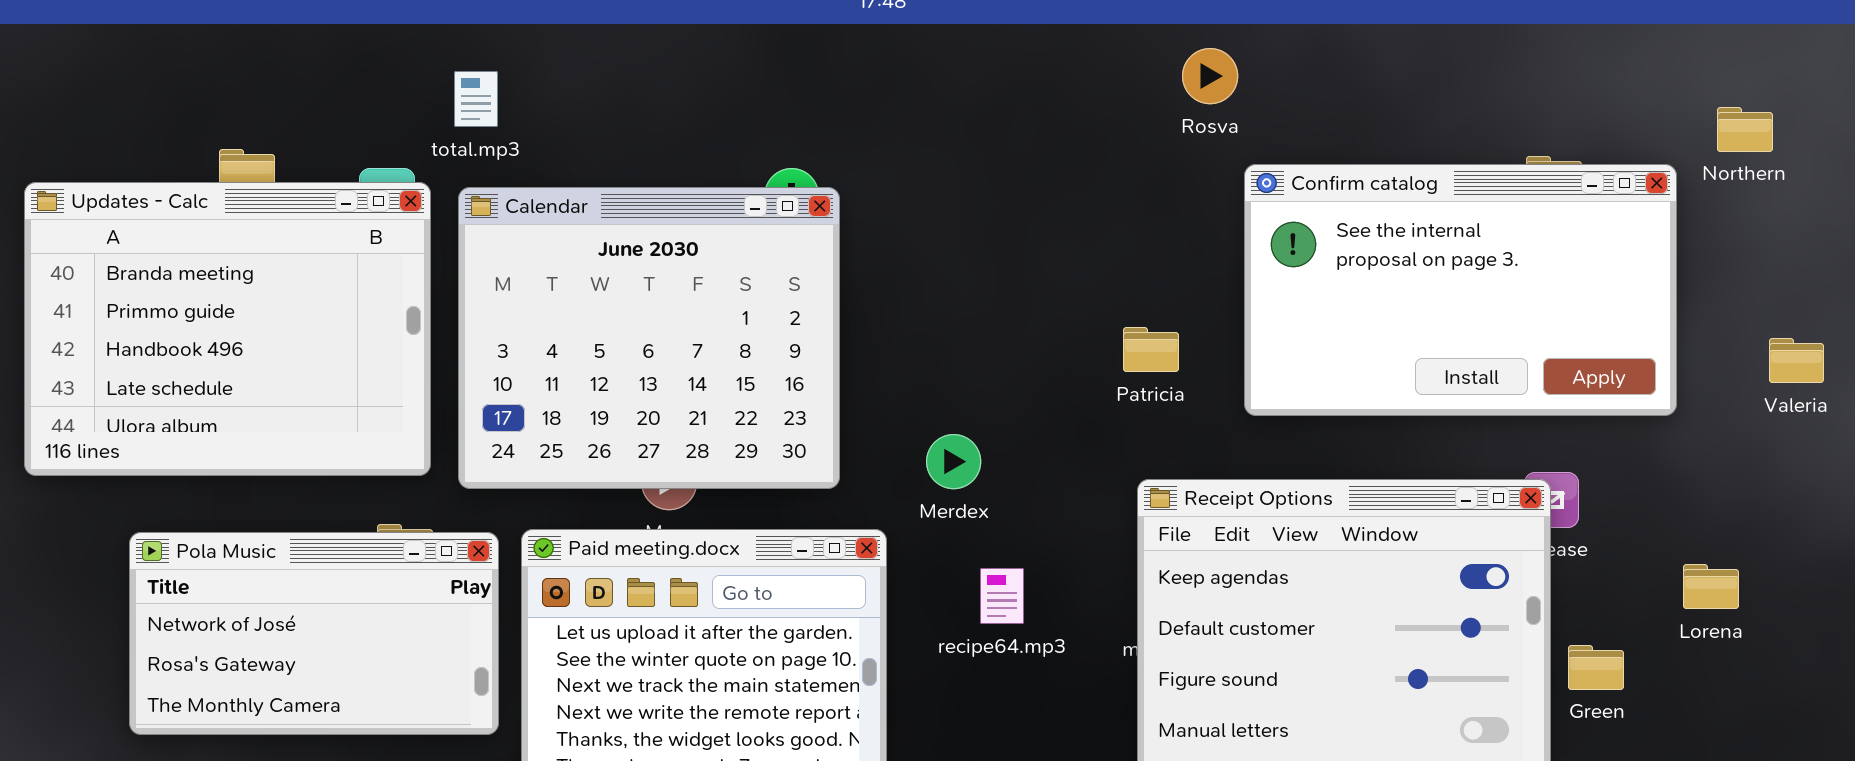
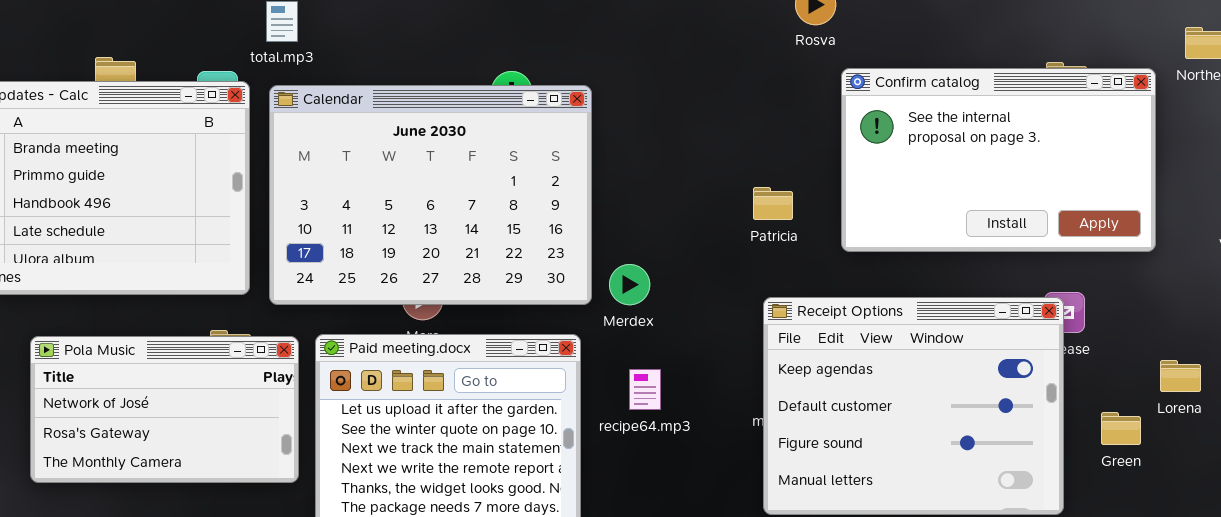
Calendar: [458,187,840,489] -> [269,85,592,305], resized
recipe64.mp3: [980,568,1024,624] -> [629,369,661,410], moved
Green: [1568,645,1624,690] -> [1101,412,1141,445], moved

